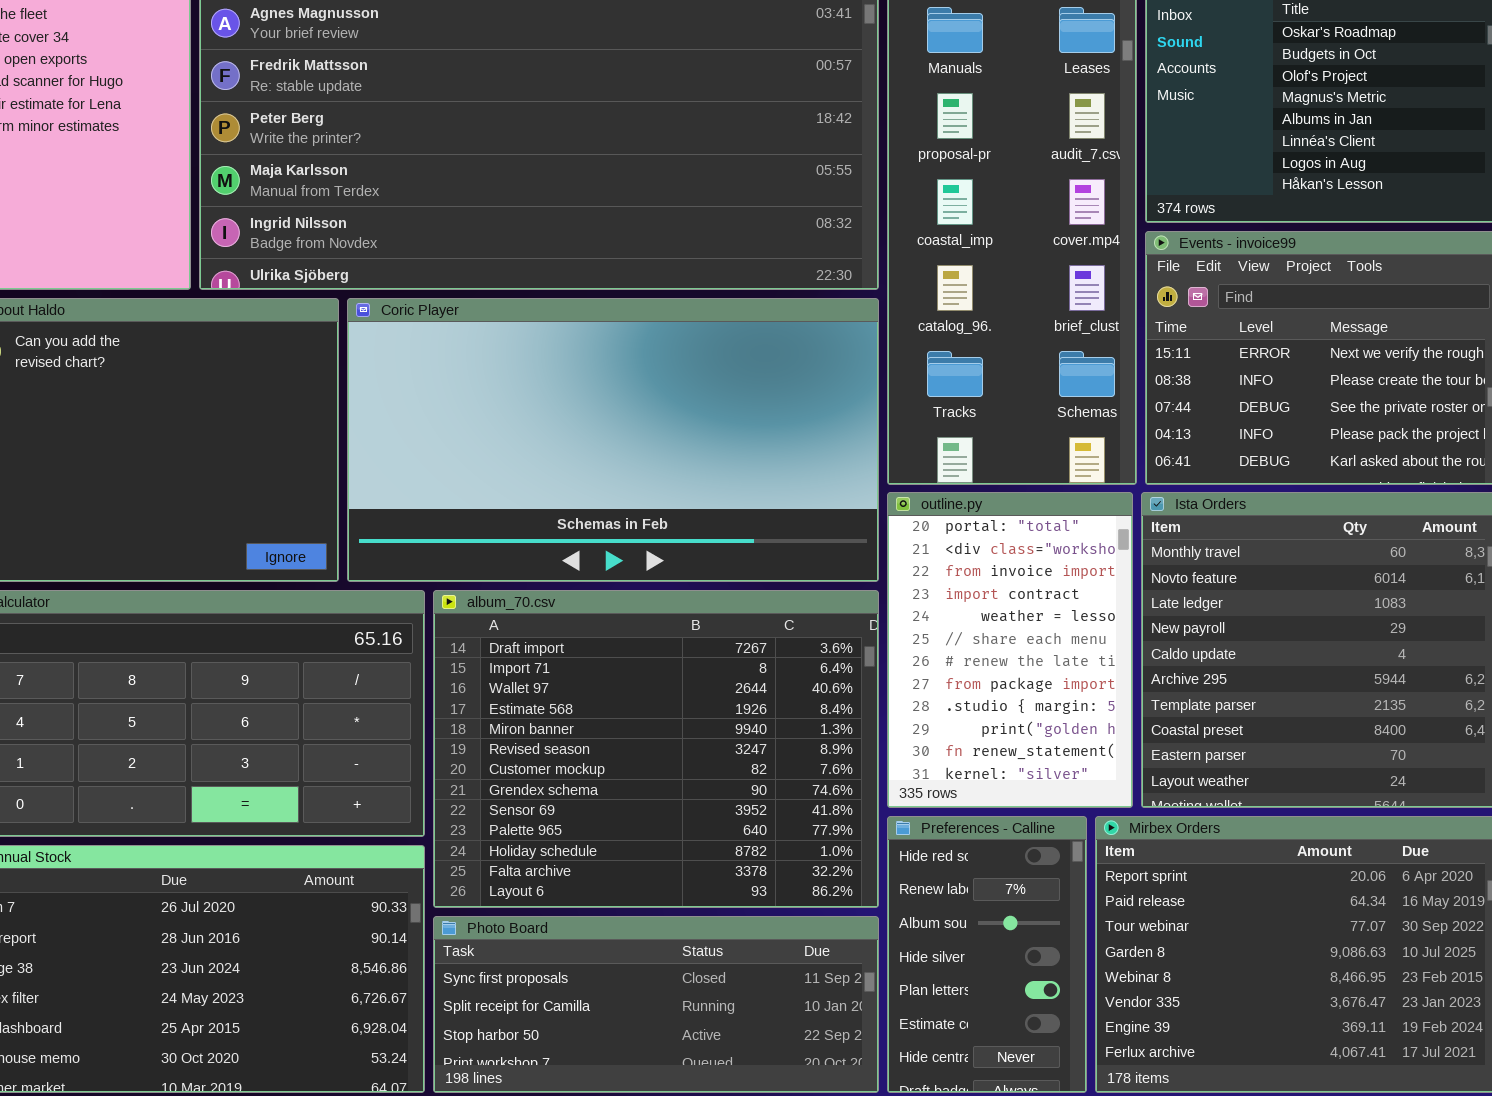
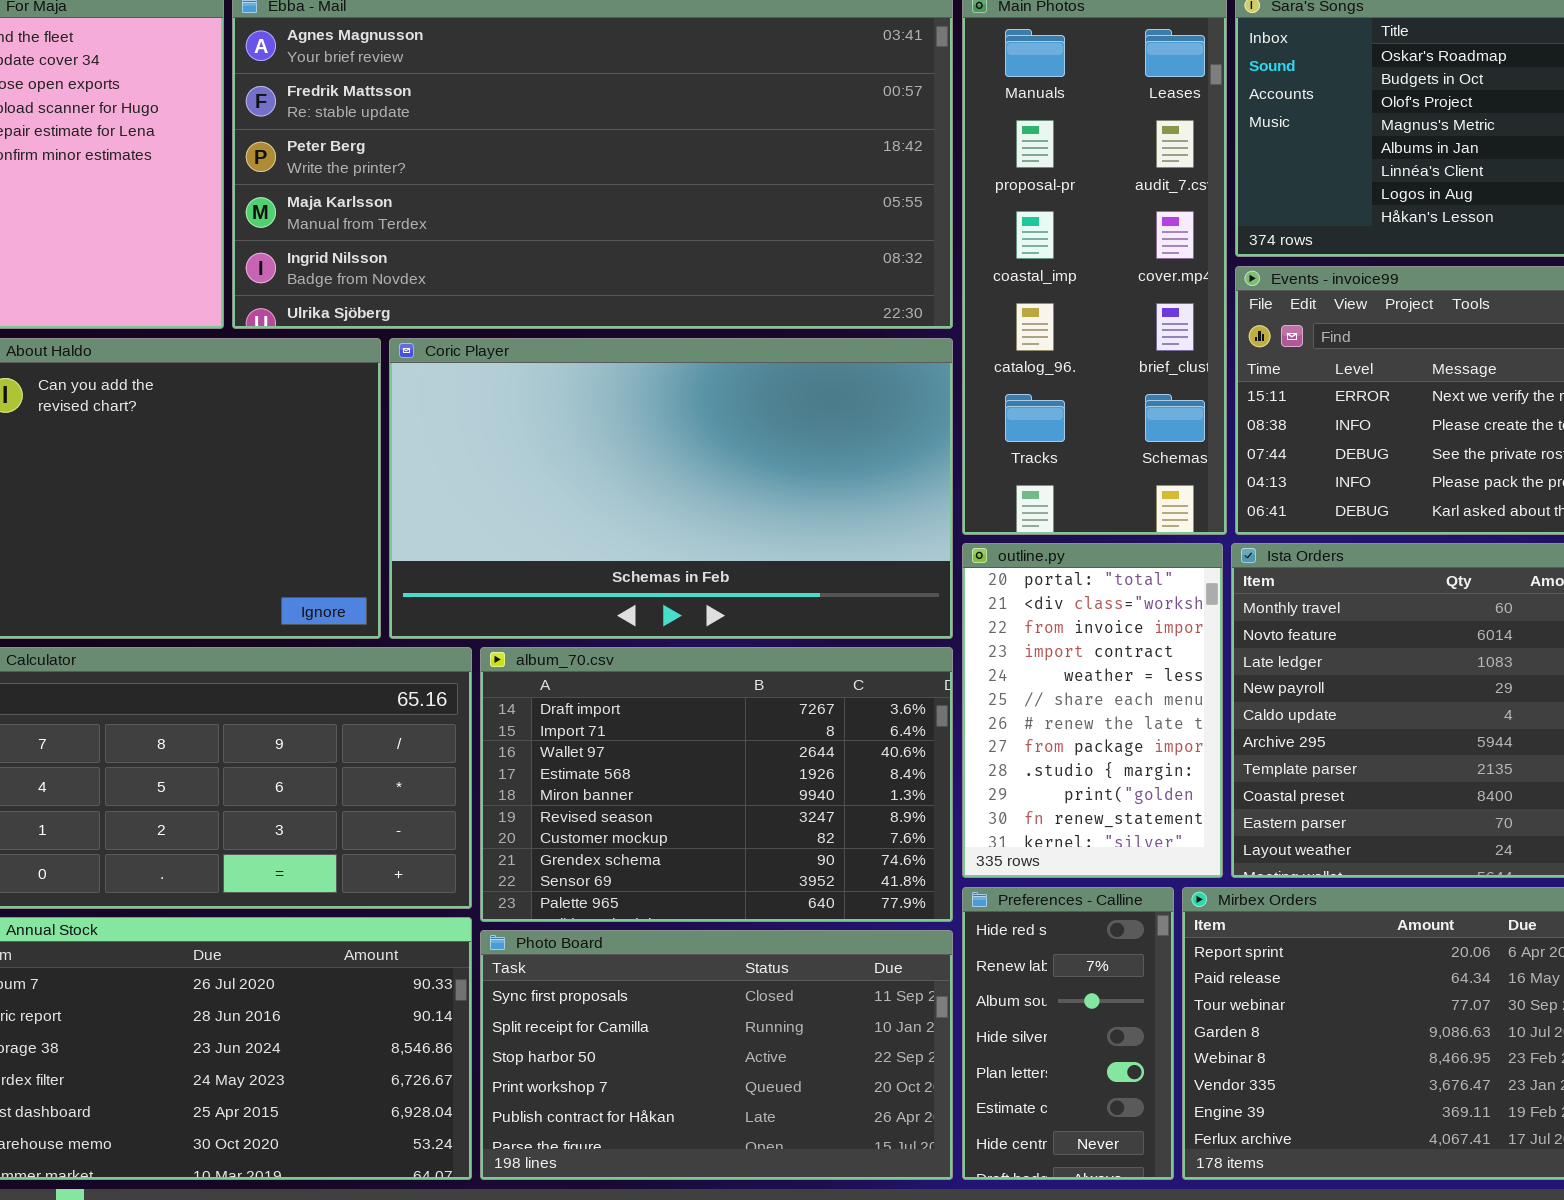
album_70.csv: [433,590,879,908] -> [480,647,953,922], resized
Photo Board: [433,916,879,1093] -> [480,930,953,1180], resized

